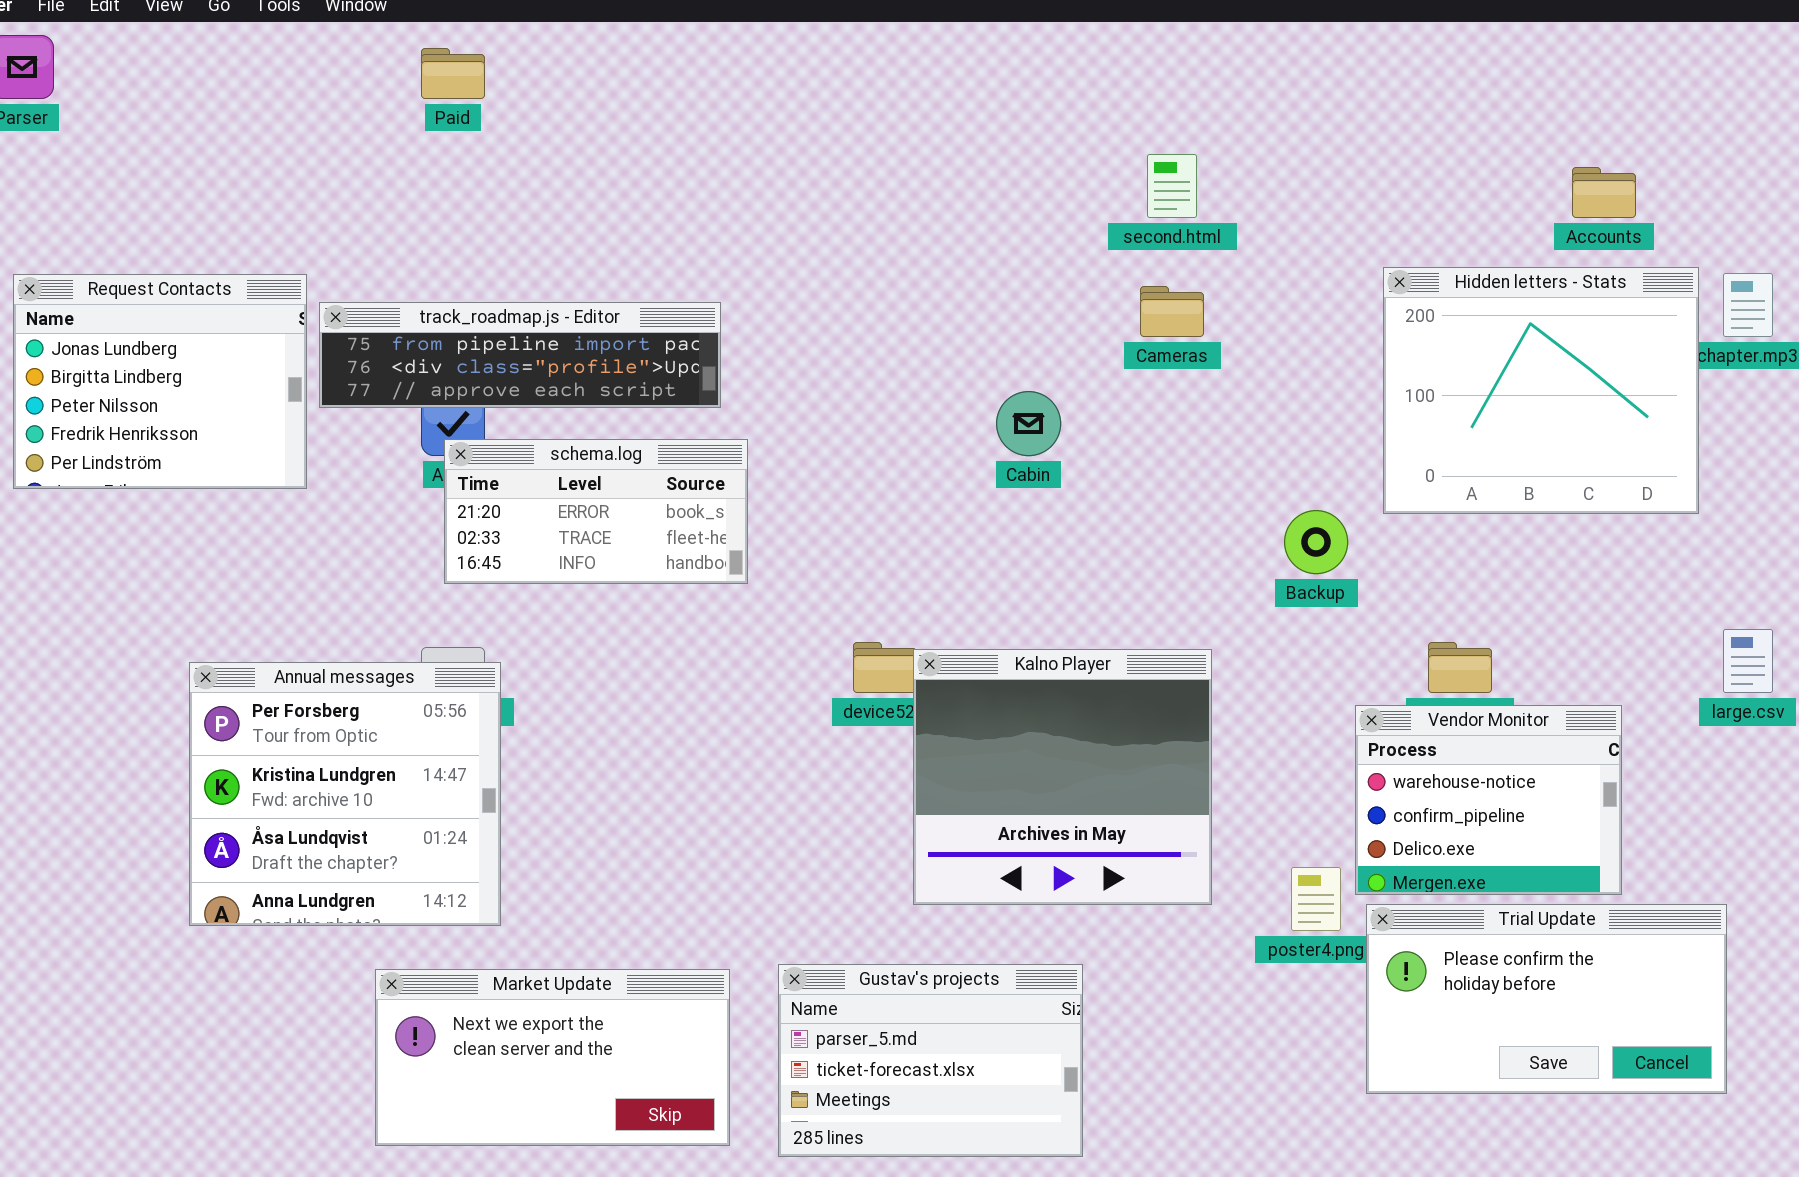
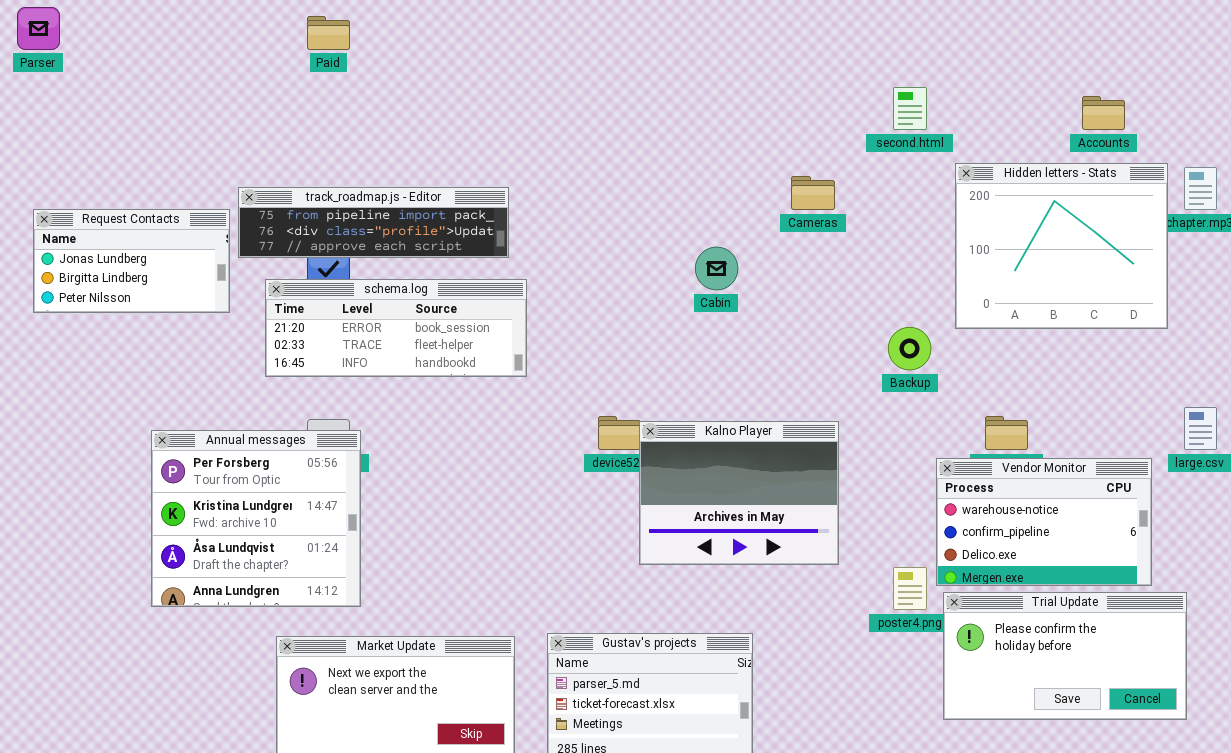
second.html: [1147,154,1197,218] -> [893,87,927,130], moved
Request Contacts: [13,274,307,489] -> [33,209,230,313], resized
schema.log: [444,439,748,584] -> [265,279,527,377], resized
Kalno Player: [913,649,1212,905] -> [639,421,839,565], resized
Vendor Monitor: [1355,705,1622,895] -> [936,458,1152,586], resized

